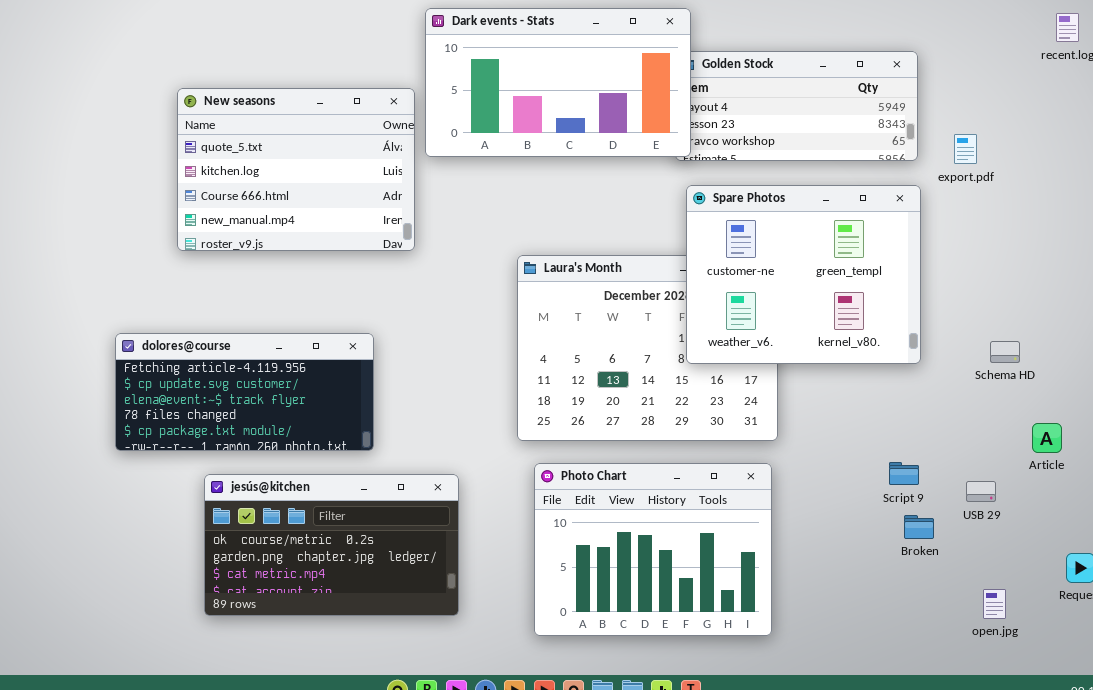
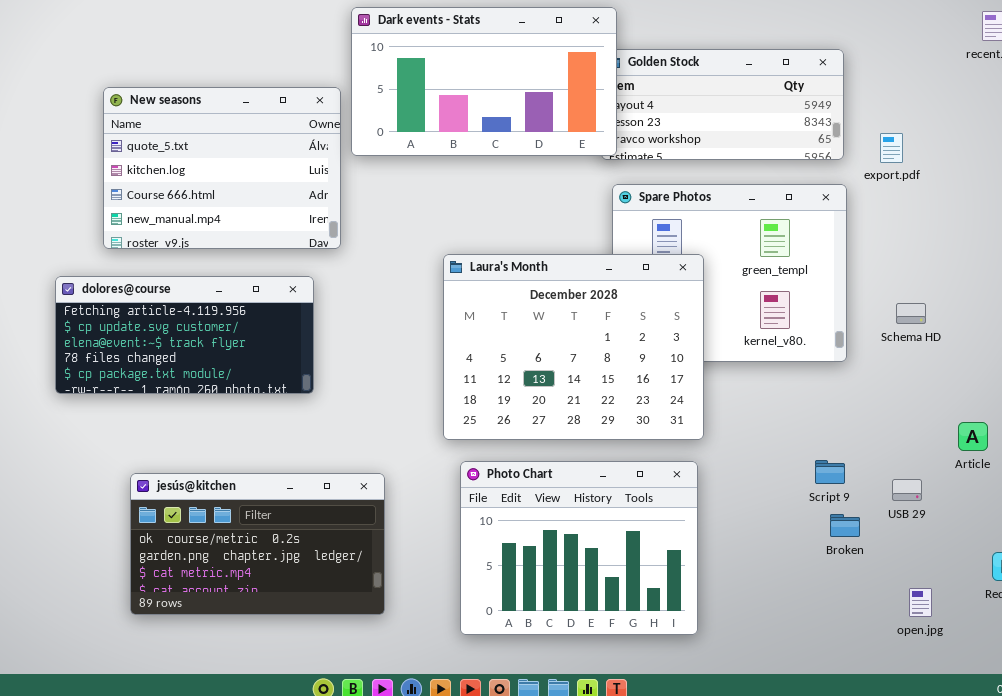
Laura's Month: [517,255,778,441] -> [443,254,704,440], raised
dolores@course: [115,333,374,451] -> [55,276,314,394], moved
Schema HD: [990,341,1020,363] -> [896,303,926,324], moved

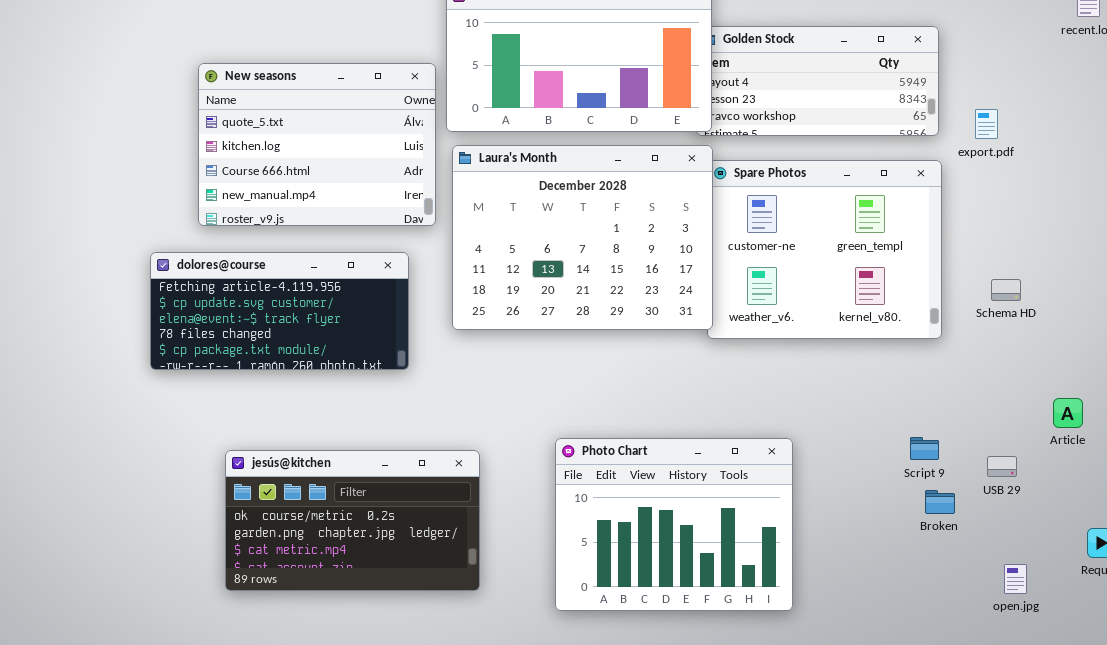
Laura's Month: [443,254,704,440] -> [452,145,713,330], moved

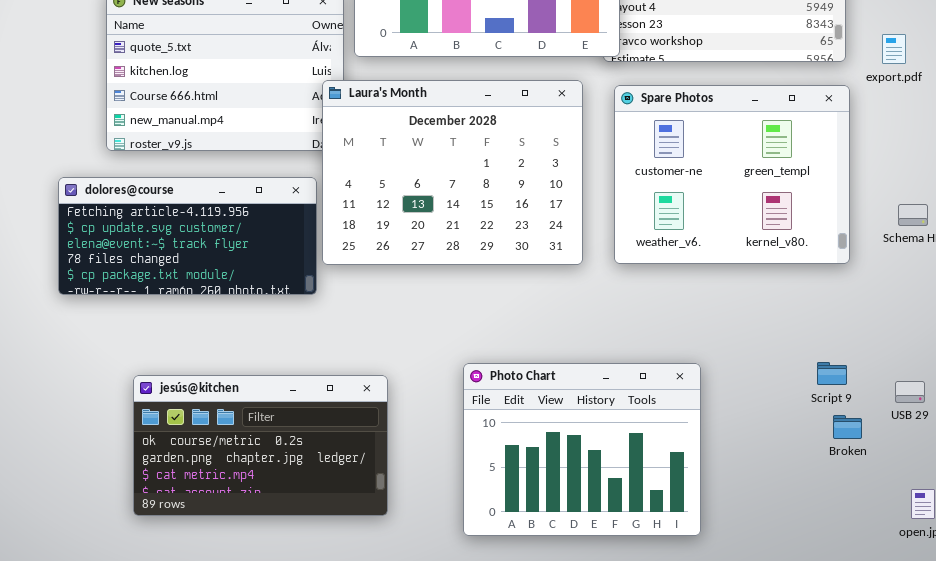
Laura's Month: [452,145,713,330] -> [322,80,583,265], moved

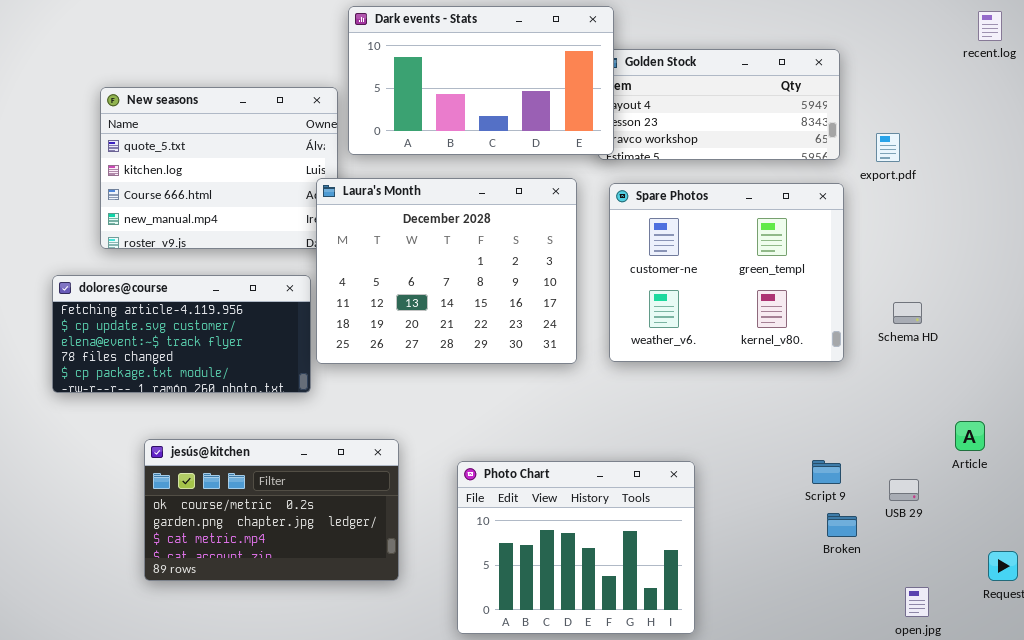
jesús@kitchen: [133,375,388,516] -> [144,439,399,581], moved

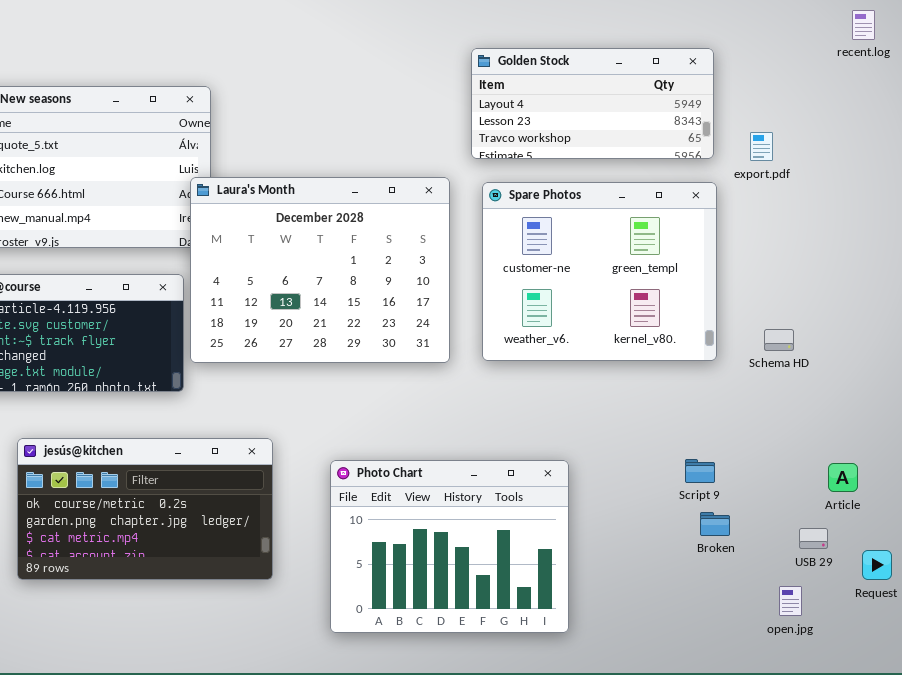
Dark events - Stats: [348,6,614,155] -> none, closed
Schema HD: [893,302,922,324] -> [764,329,794,351], moved
Article: [955,421,985,451] -> [828,463,858,492], moved
USB 29: [889,479,919,501] -> [799,528,828,549], moved

